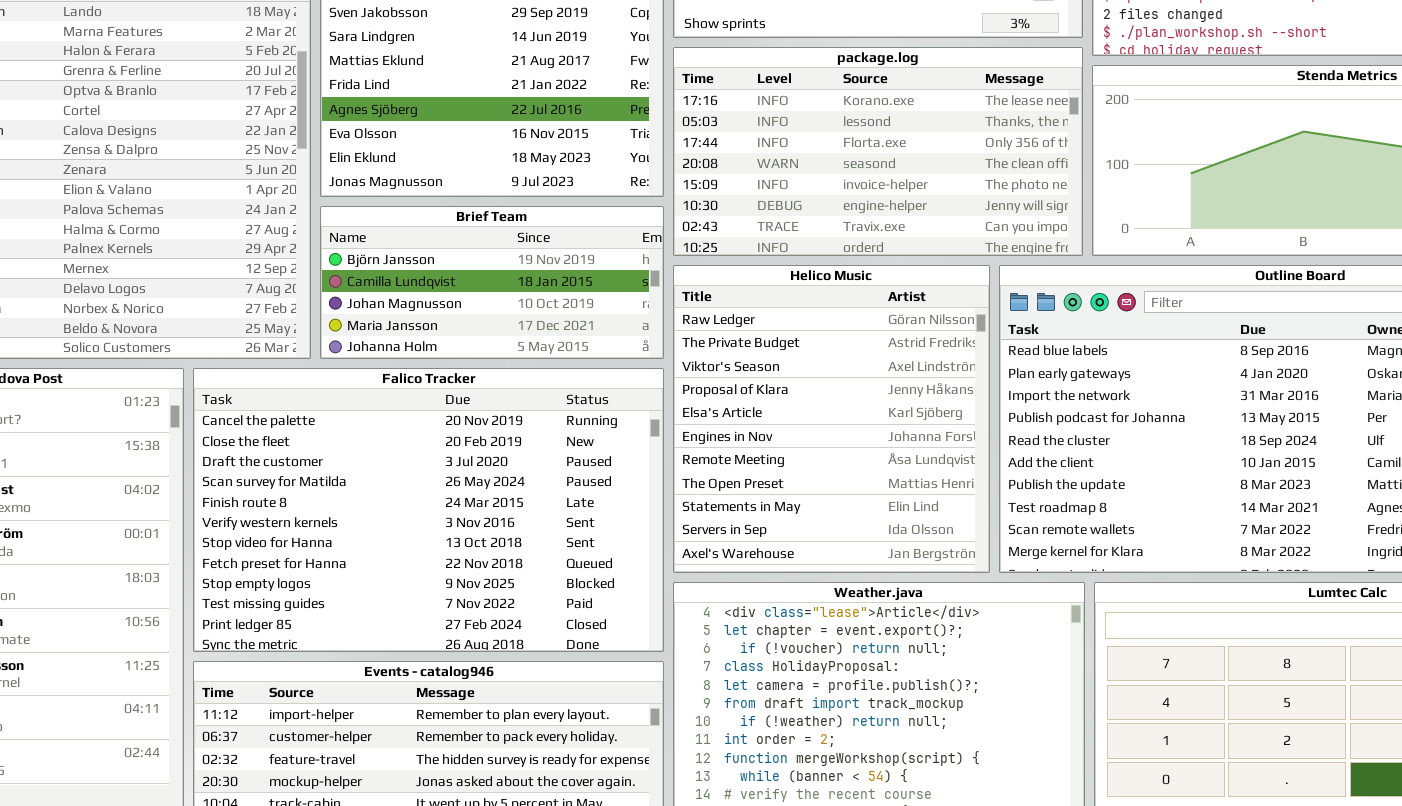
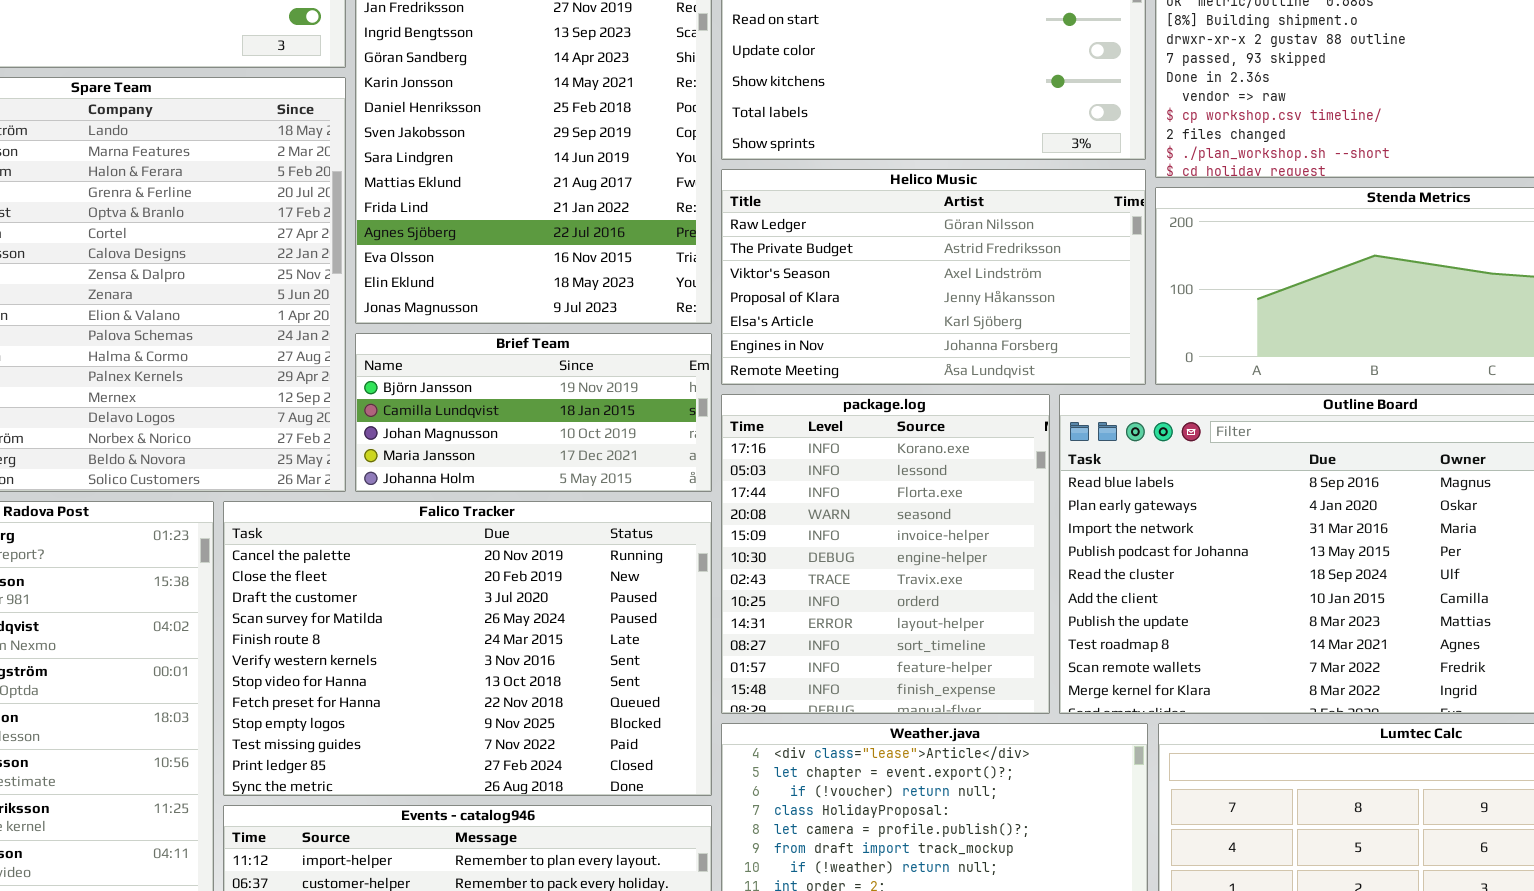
package.log: [673,47,1083,256] -> [721,394,1050,714], moved, resized
Helico Music: [673,265,990,573] -> [721,169,1146,385], moved, resized

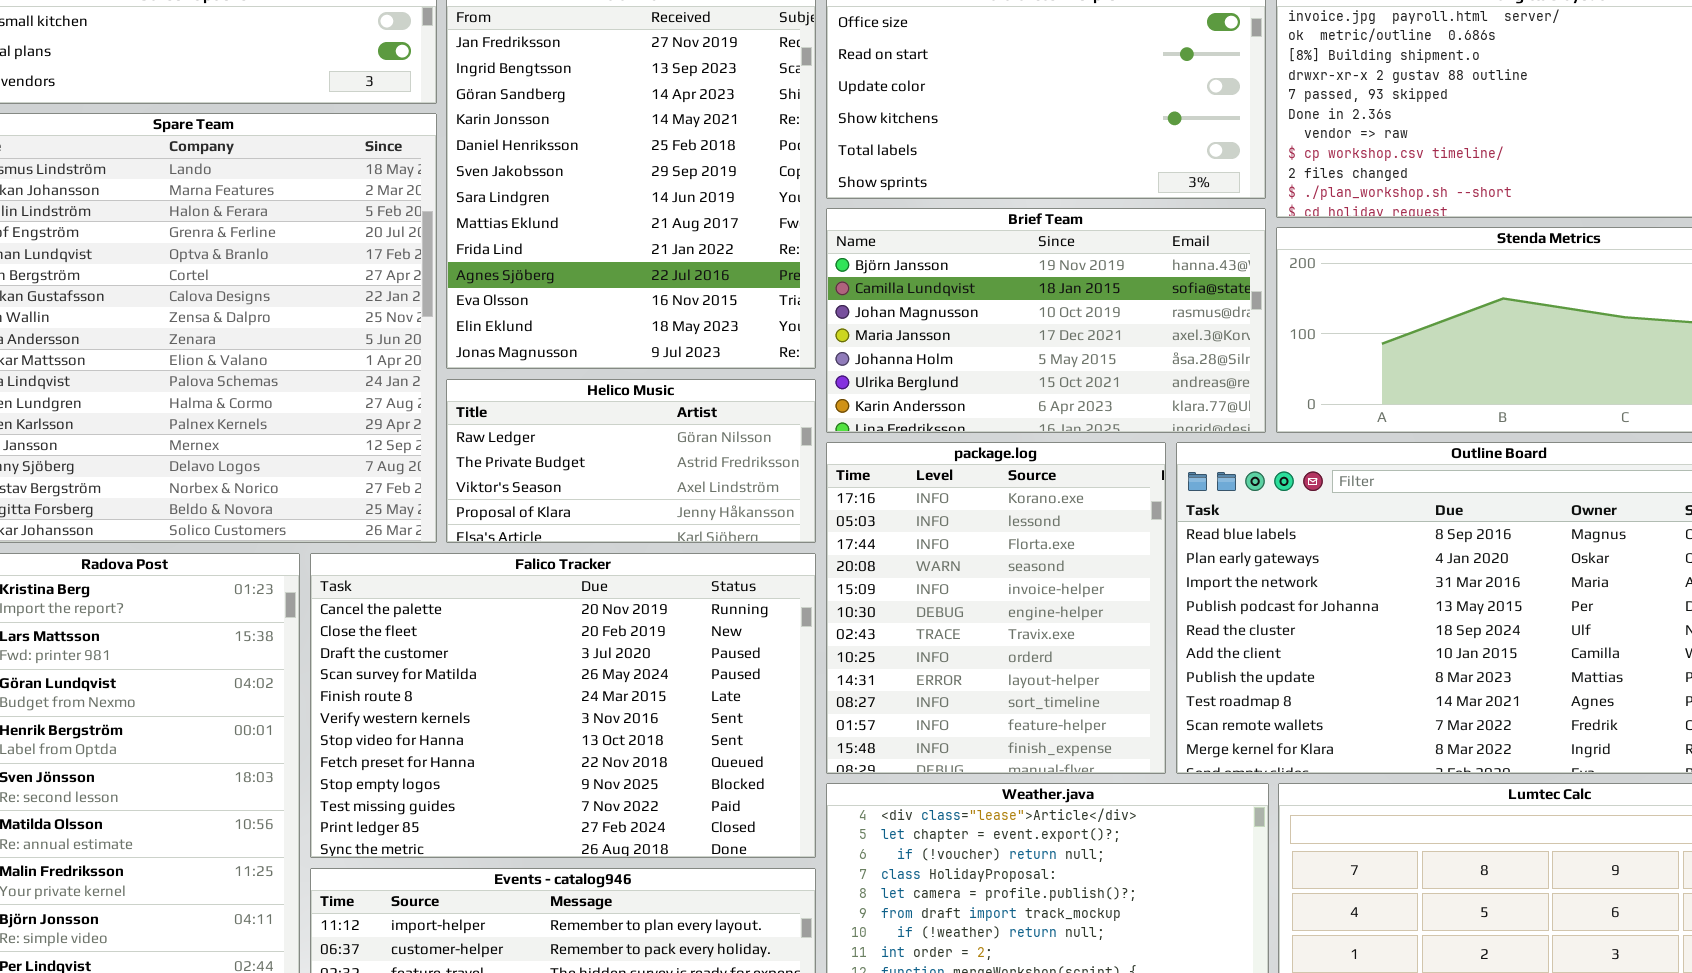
Helico Music: [721,169,1146,385] -> [446,379,816,543], moved, resized
Brief Team: [355,333,712,492] -> [826,208,1266,433], moved, resized

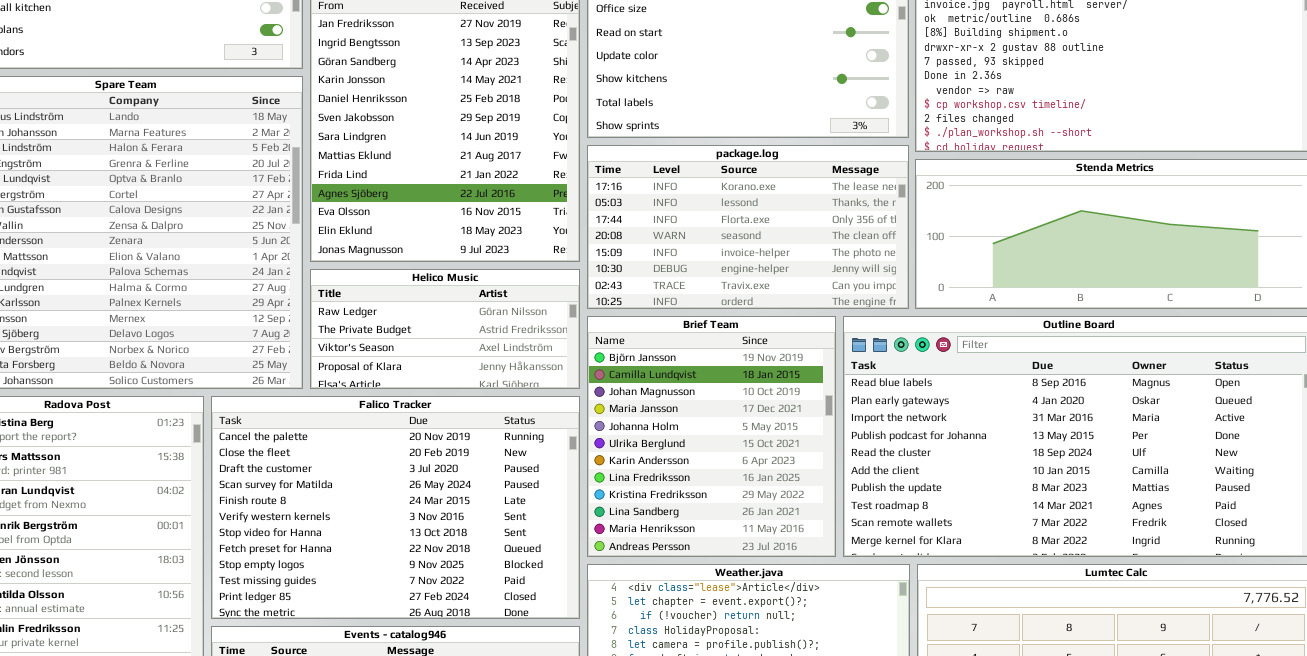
Brief Team: [826,208,1266,433] -> [587,316,836,557], moved, resized
package.log: [826,442,1166,774] -> [587,145,909,309], moved, resized

